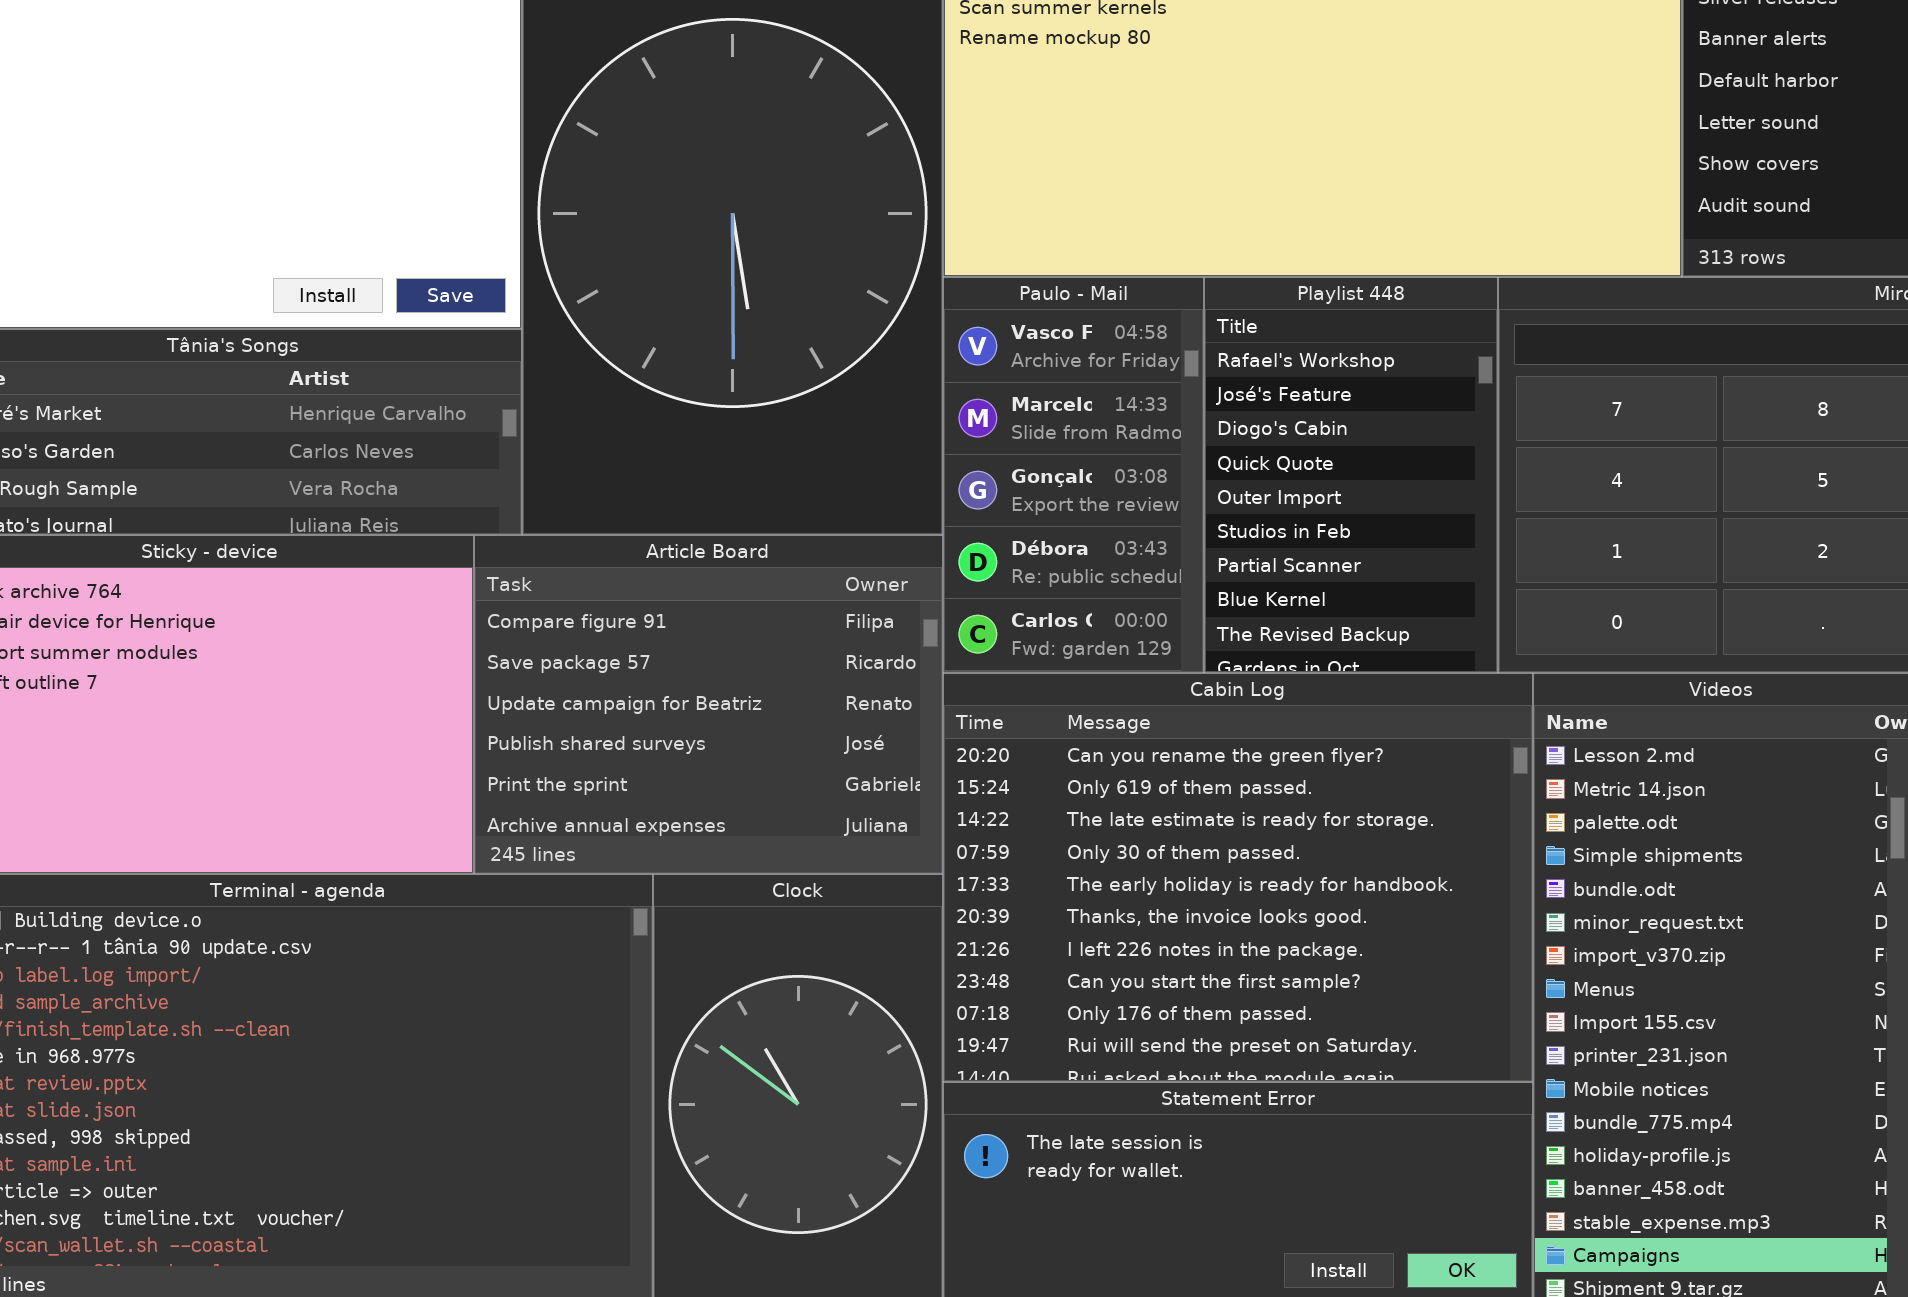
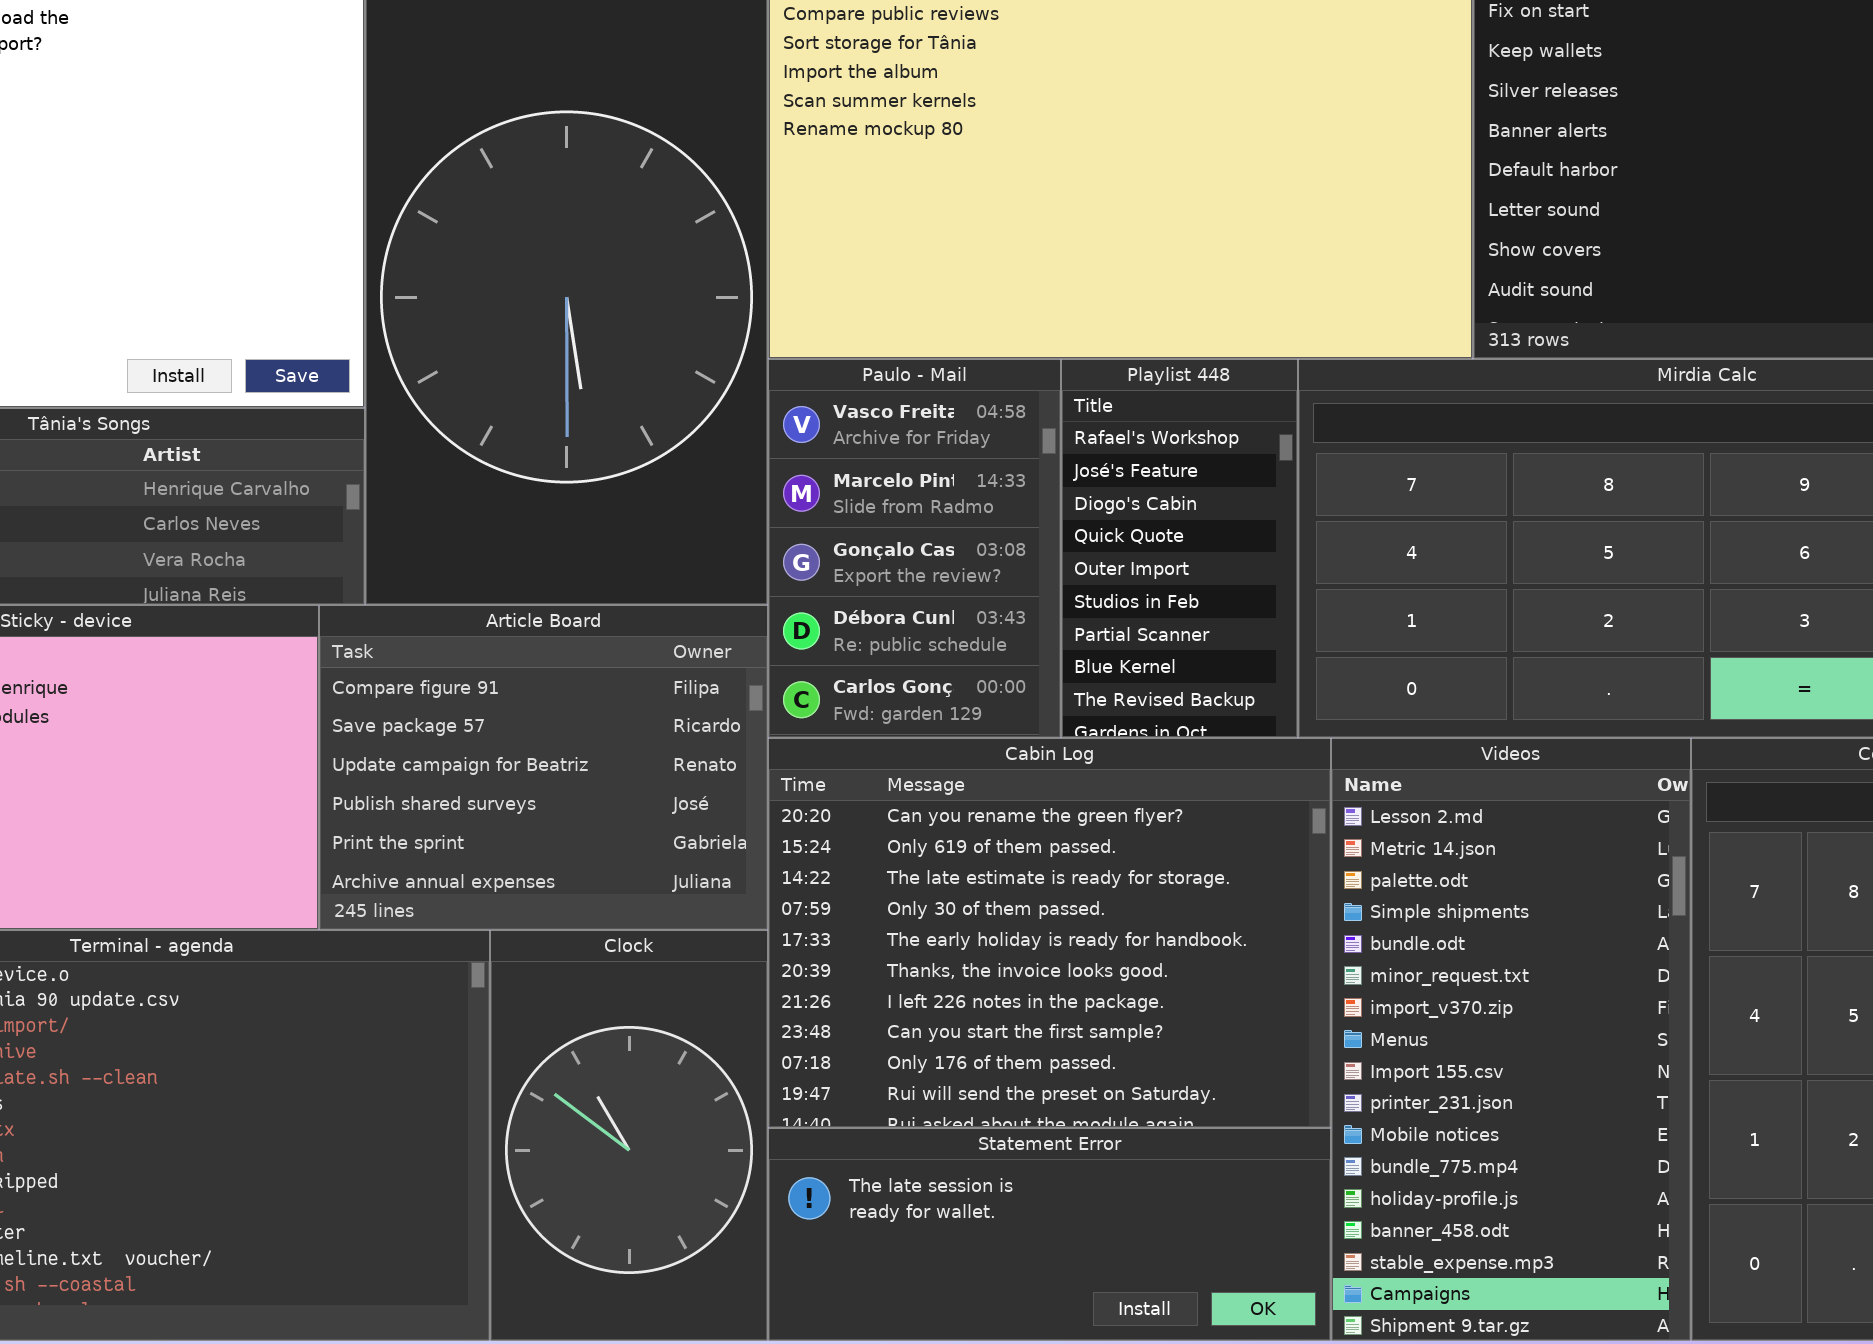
Paulo - Mail: [943,277,1204,673] -> [768,359,1061,738], resized
Playlist 448: [1204,277,1498,673] -> [1061,359,1298,738], resized

